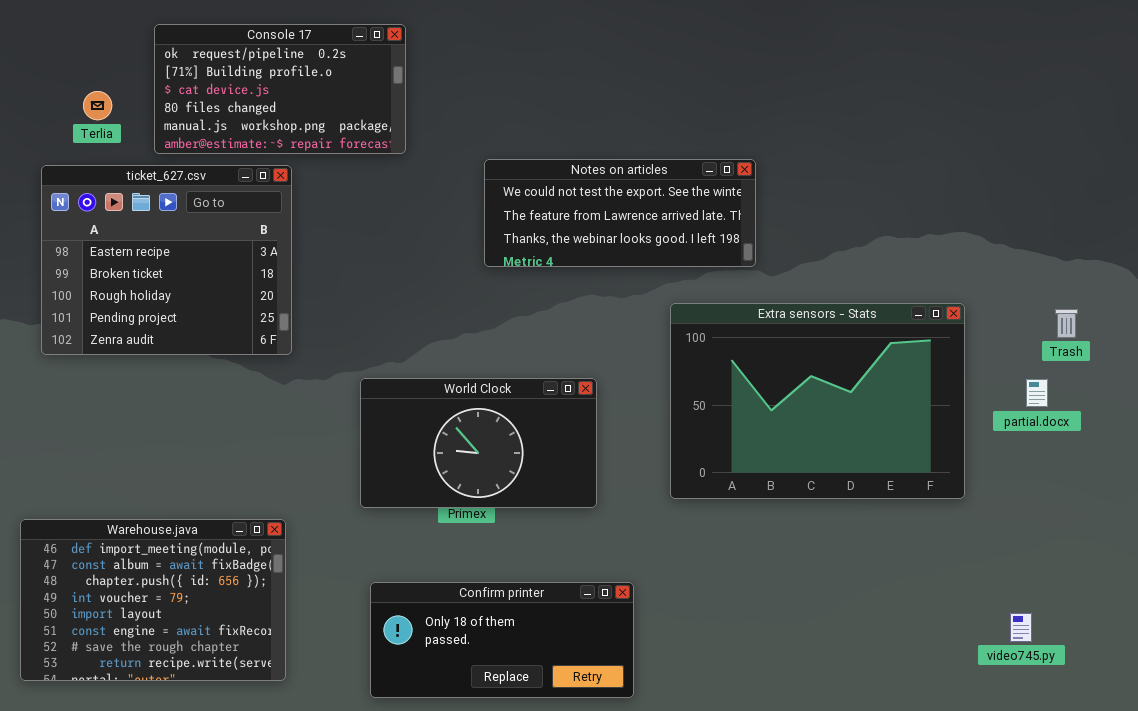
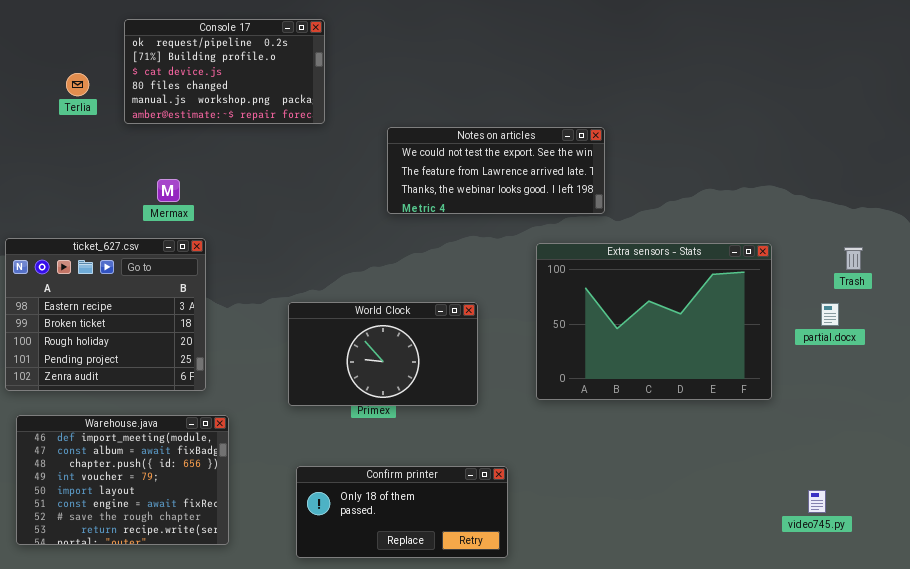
ticket_627.csv: [41,165,292,355] -> [5,238,206,391], moved

